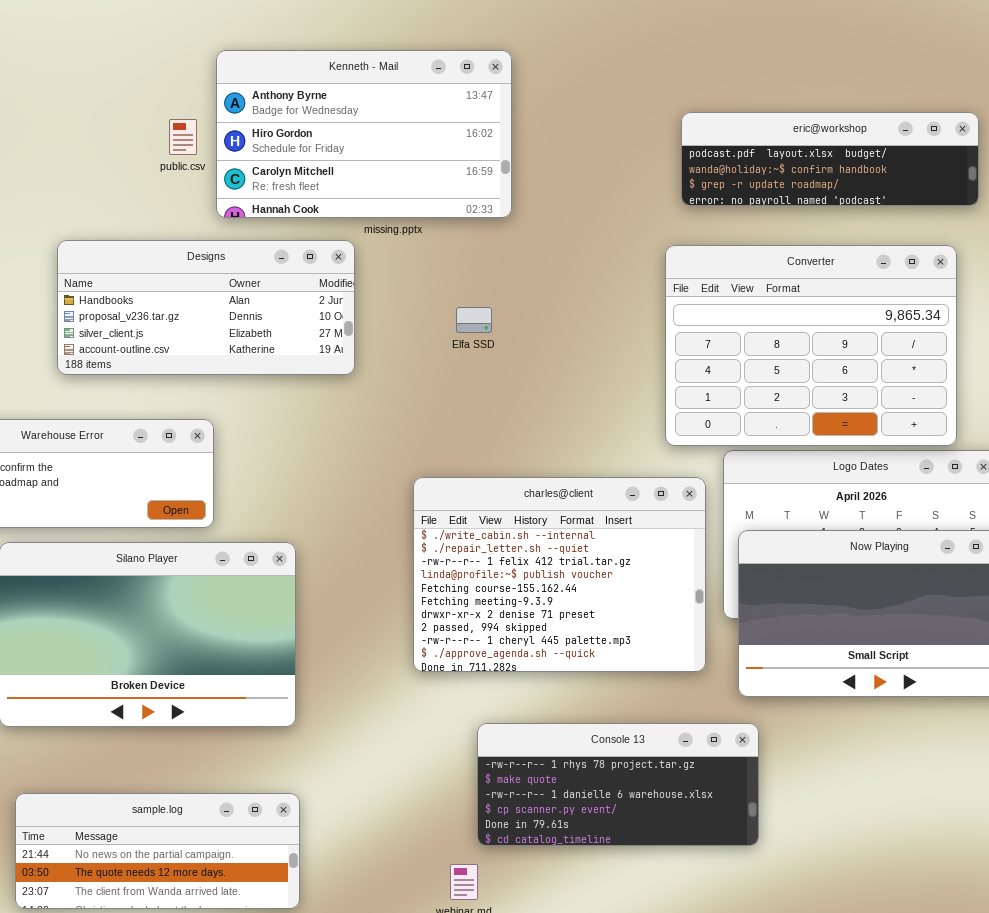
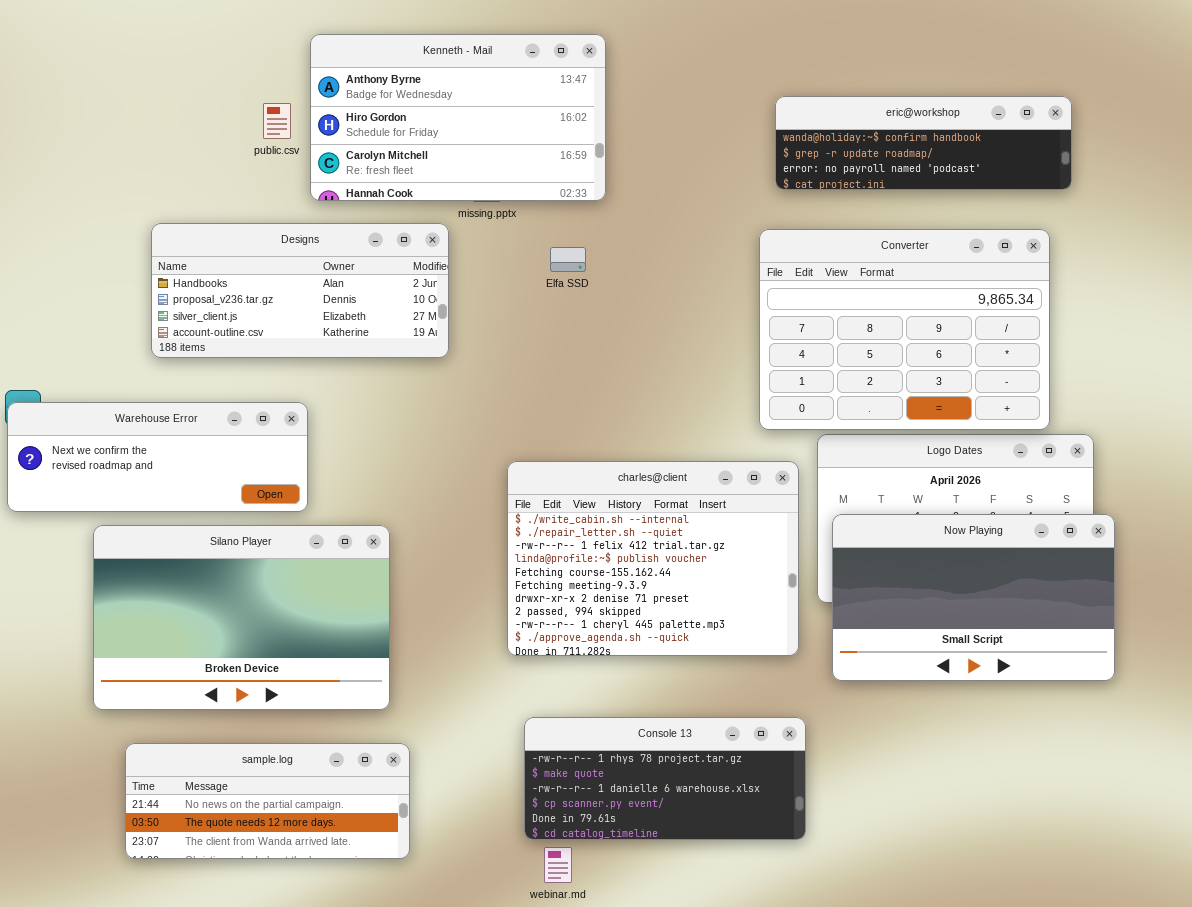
eric@workshop: [681,112,979,206] -> [775,96,1072,190], scrolled down 1 row
Elfa SSD: [456,307,492,333] -> [550,247,586,272], moved
Console 13: [477,723,759,846] -> [524,717,806,840], moved
sample.log: [15,793,300,909] -> [125,743,410,859], moved

